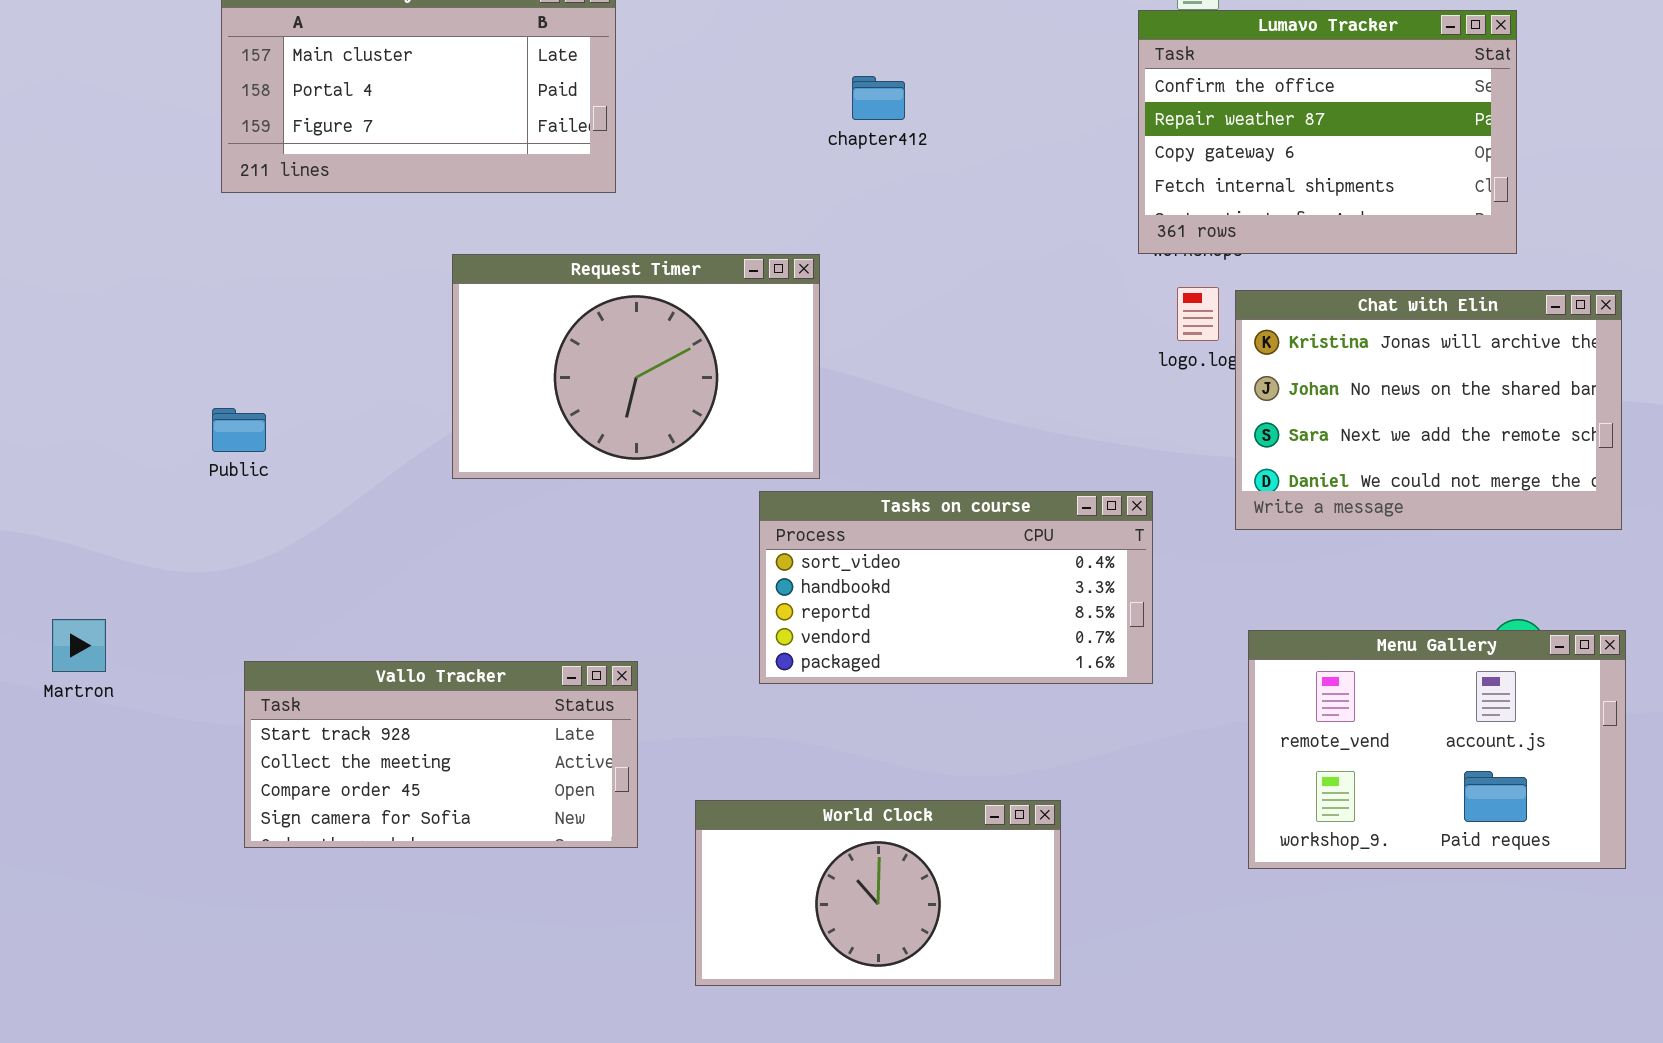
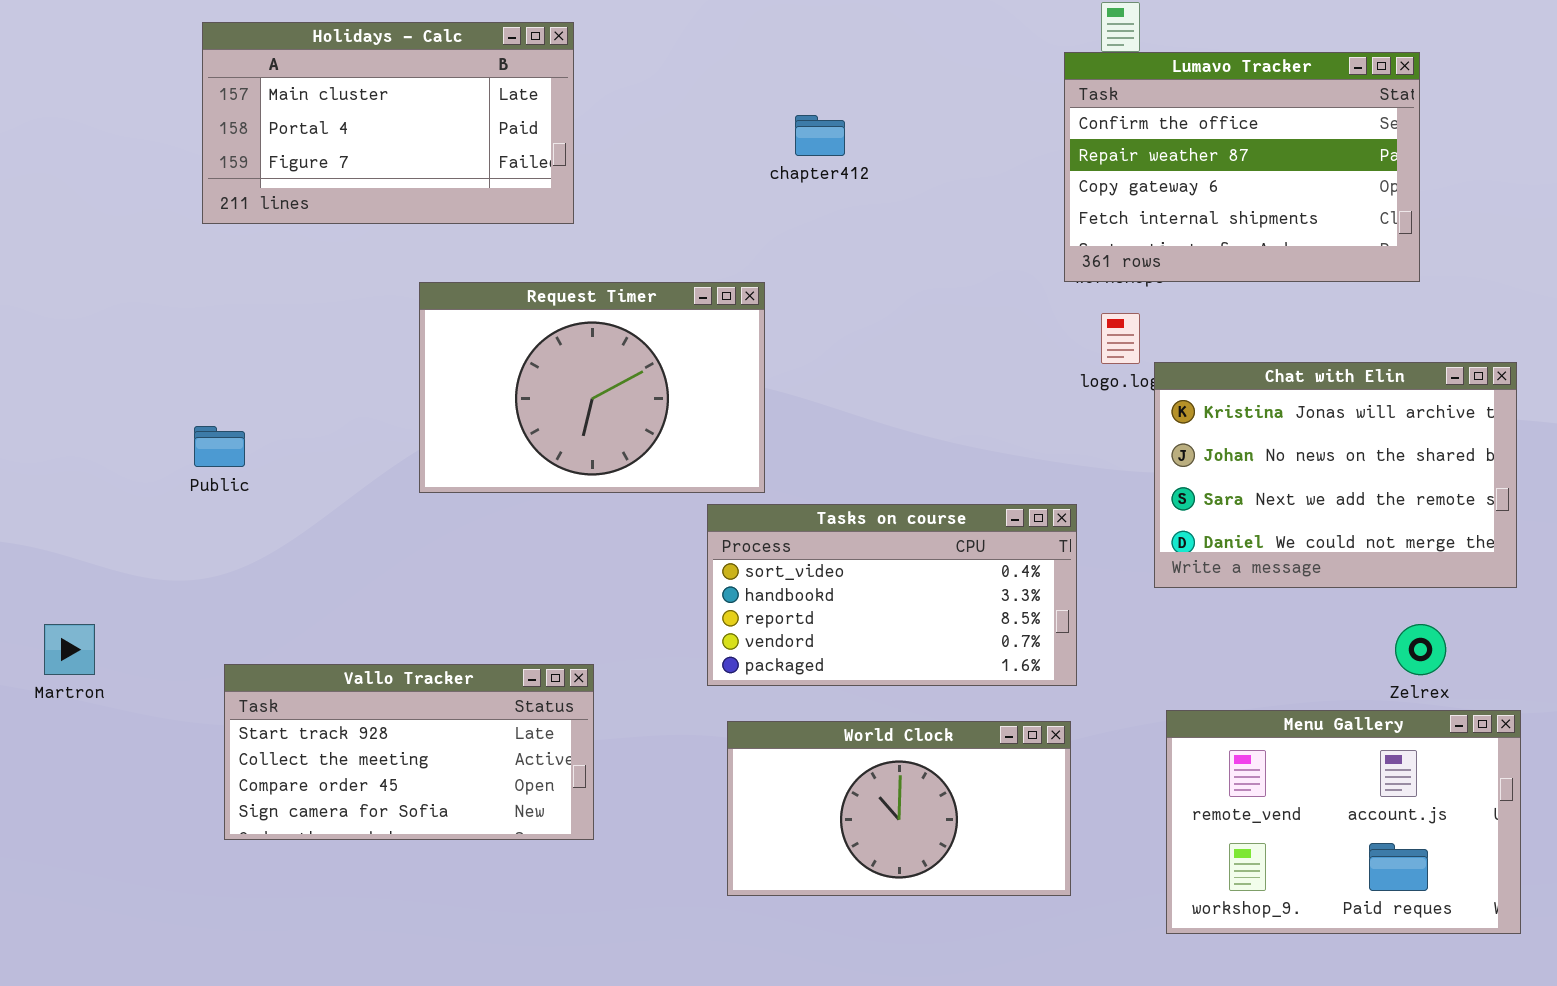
Chat with Elin: [1235,290,1622,530] -> [1154,362,1517,588], moved
Menu Gallery: [1248,630,1626,869] -> [1166,710,1521,934], moved
World Clock: [695,800,1061,986] -> [727,721,1071,896], moved

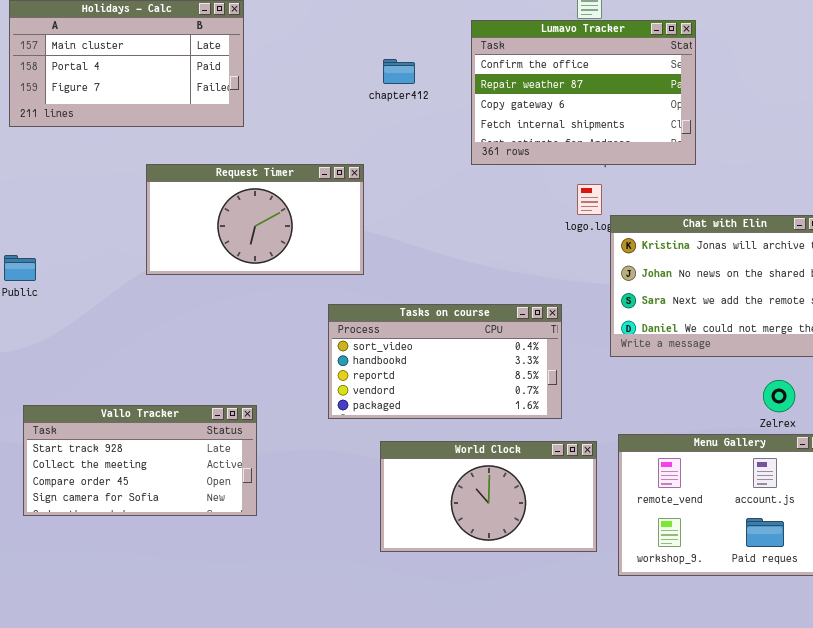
Lumavo Tracker: [1064,52,1420,282] -> [471,20,696,165], moved
Request Timer: [419,282,765,493] -> [146,164,364,275], resized
World Clock: [727,721,1071,896] -> [380,441,597,552], moved

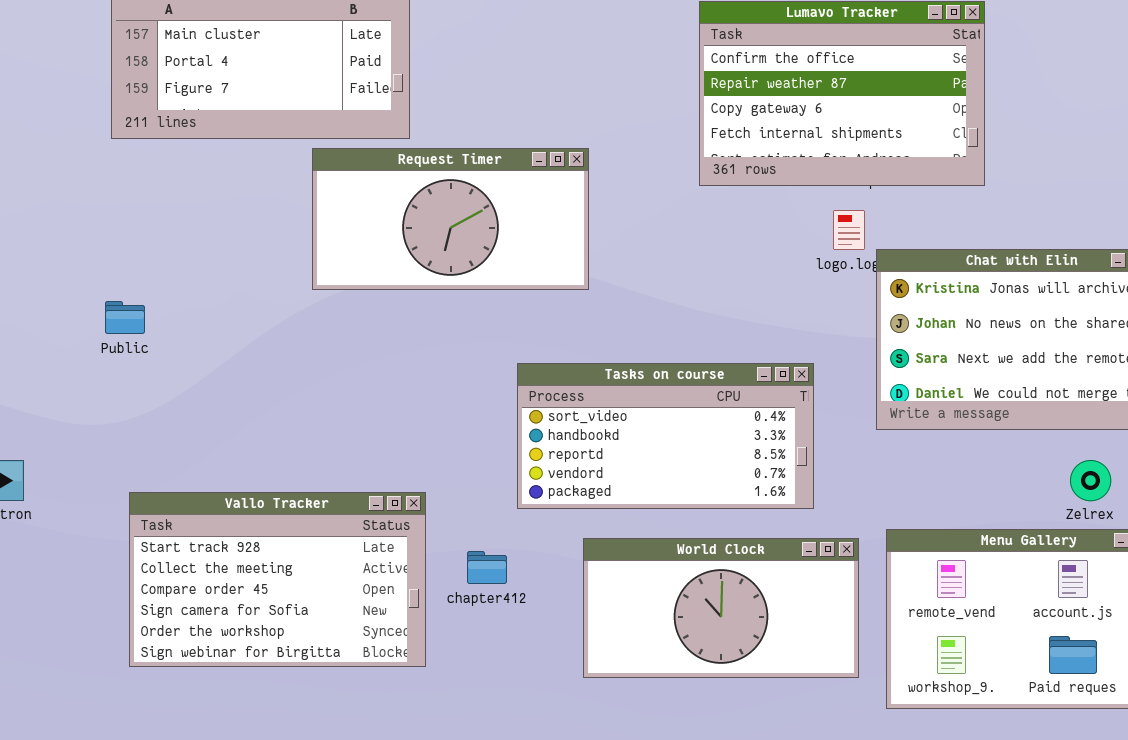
chapter412: [383,59,415,84] -> [467,551,507,584], moved
Request Timer: [146,164,364,275] -> [312,148,589,290], moved
Vallo Tracker: [23,405,257,516] -> [129,492,426,667], resized

